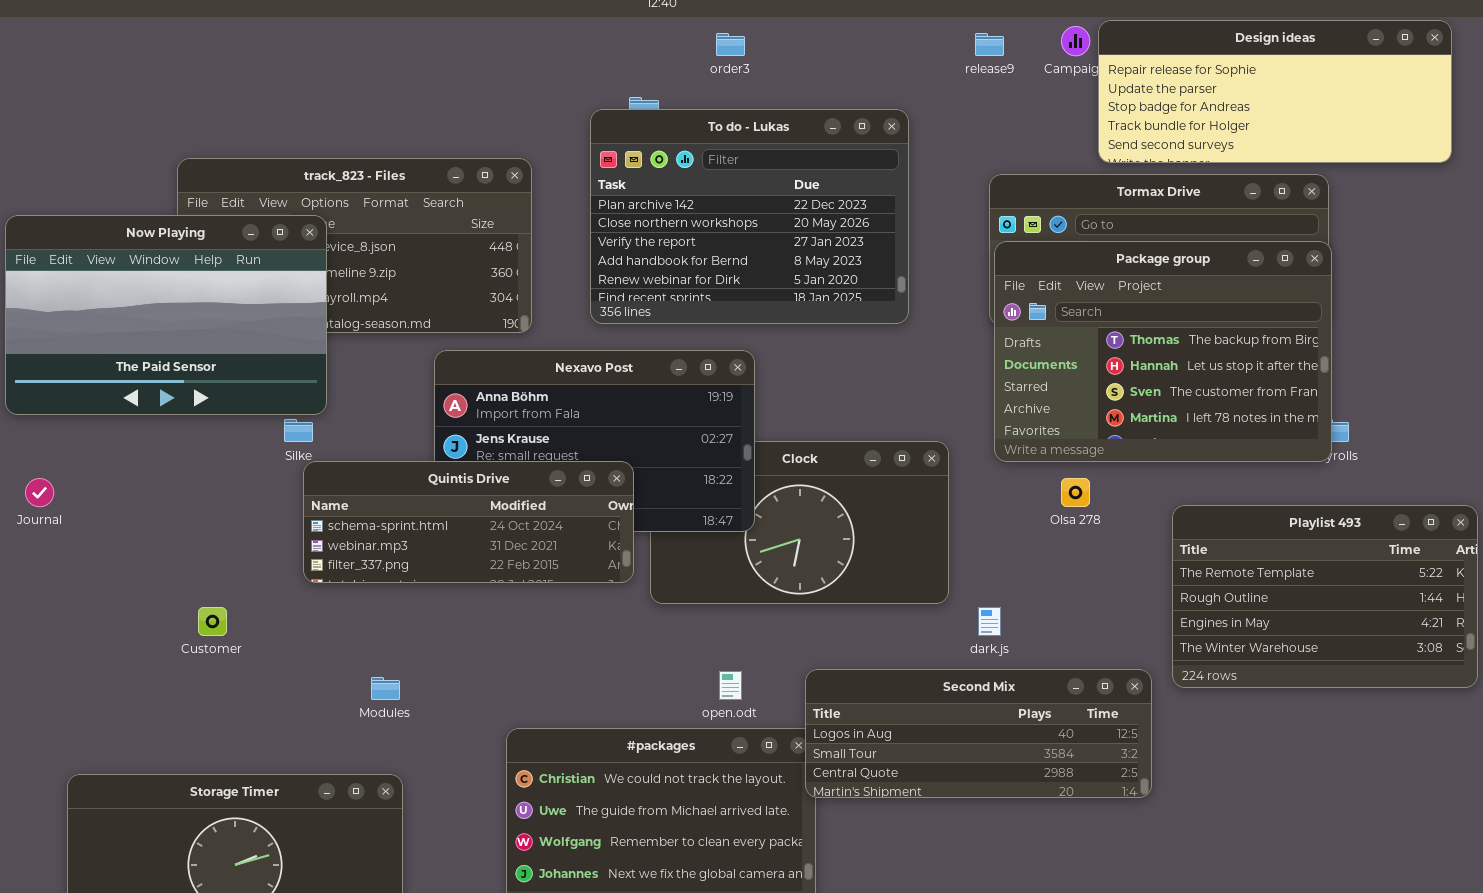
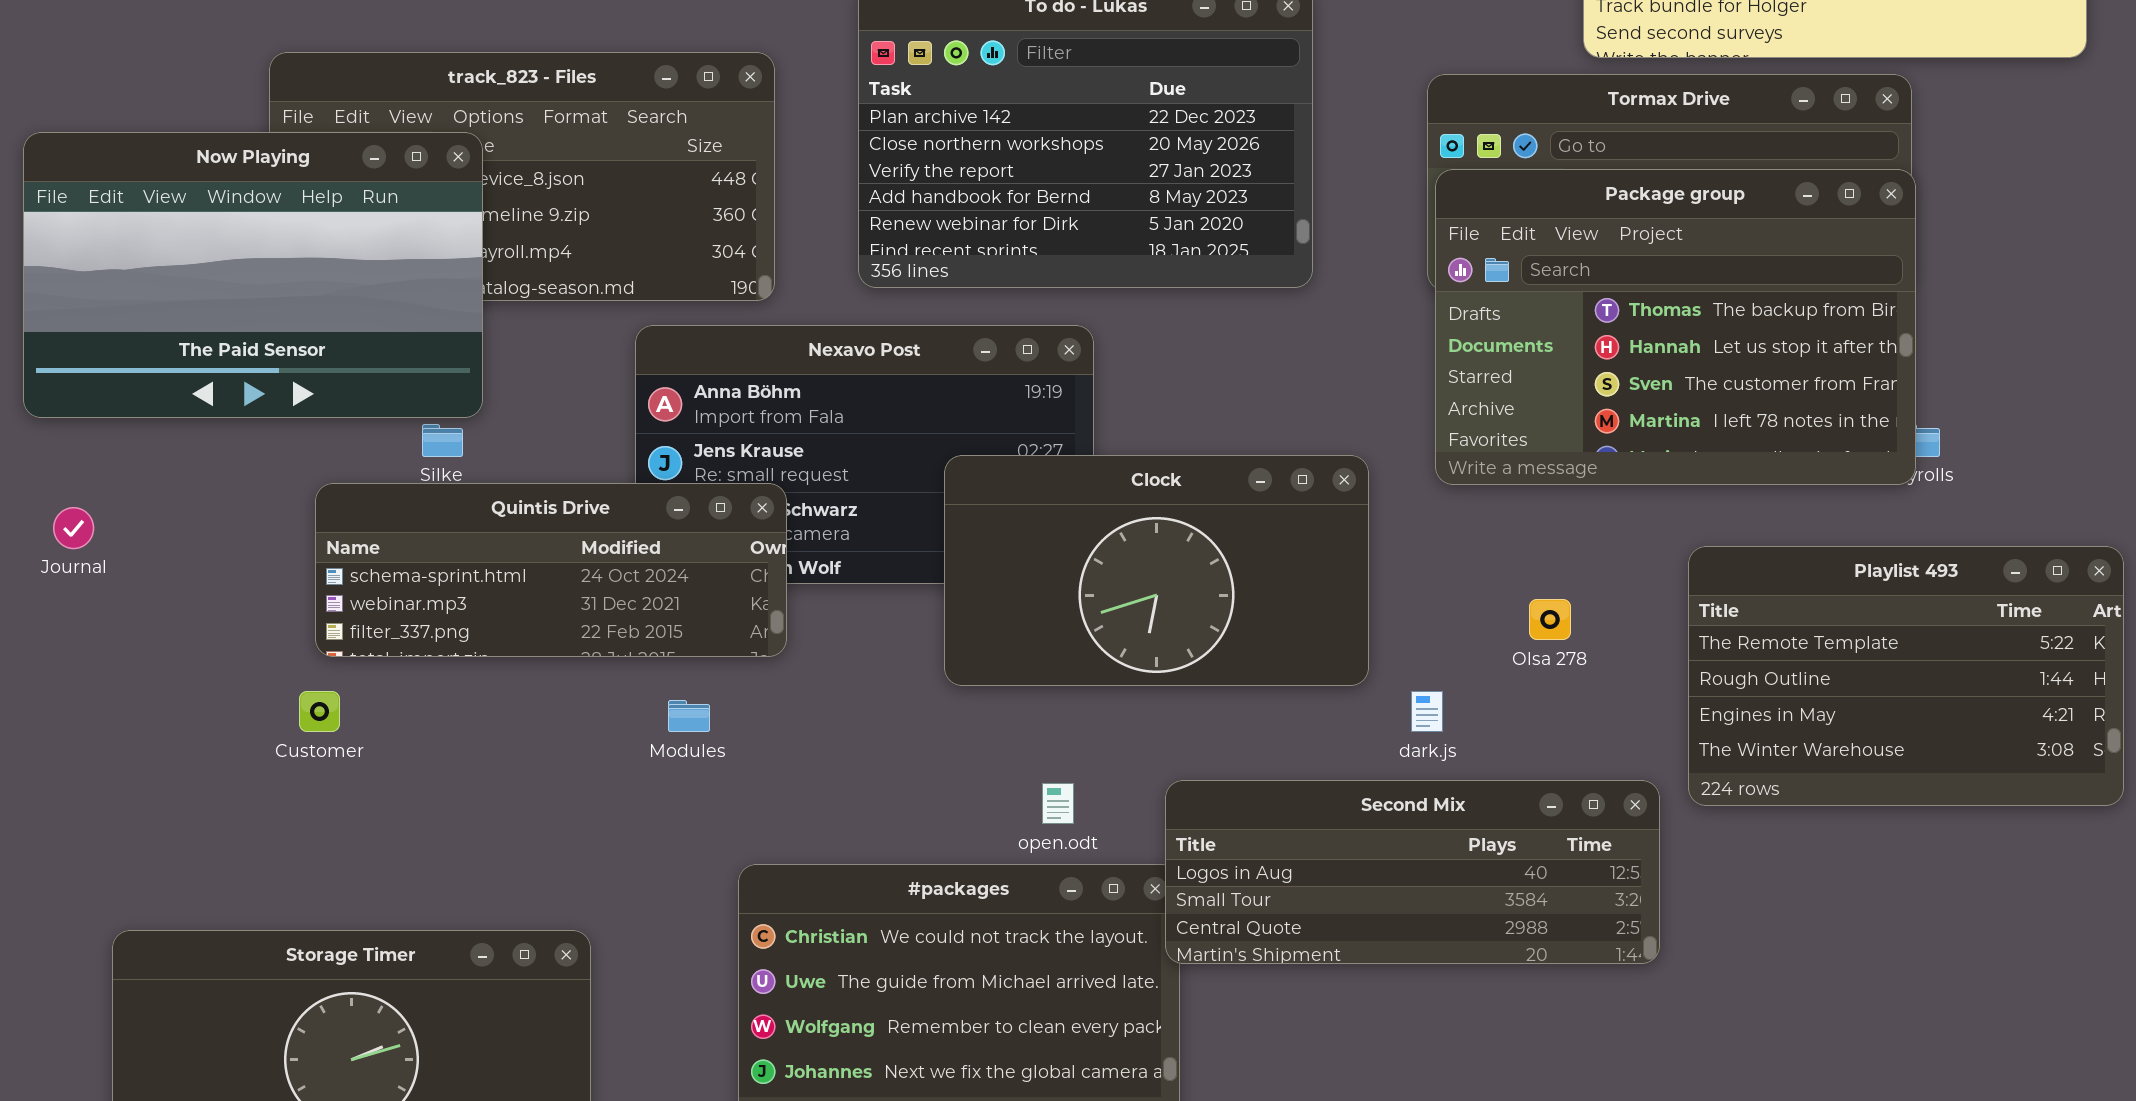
Clock: [650,441,949,604] -> [944,455,1369,686], raised
Quintis Drive: [303,461,634,583] -> [315,483,787,657], moved
Olsa 278: [1061,478,1090,507] -> [1529,599,1571,640], moved
Modules: [371,677,400,700] -> [668,700,710,732], moved

